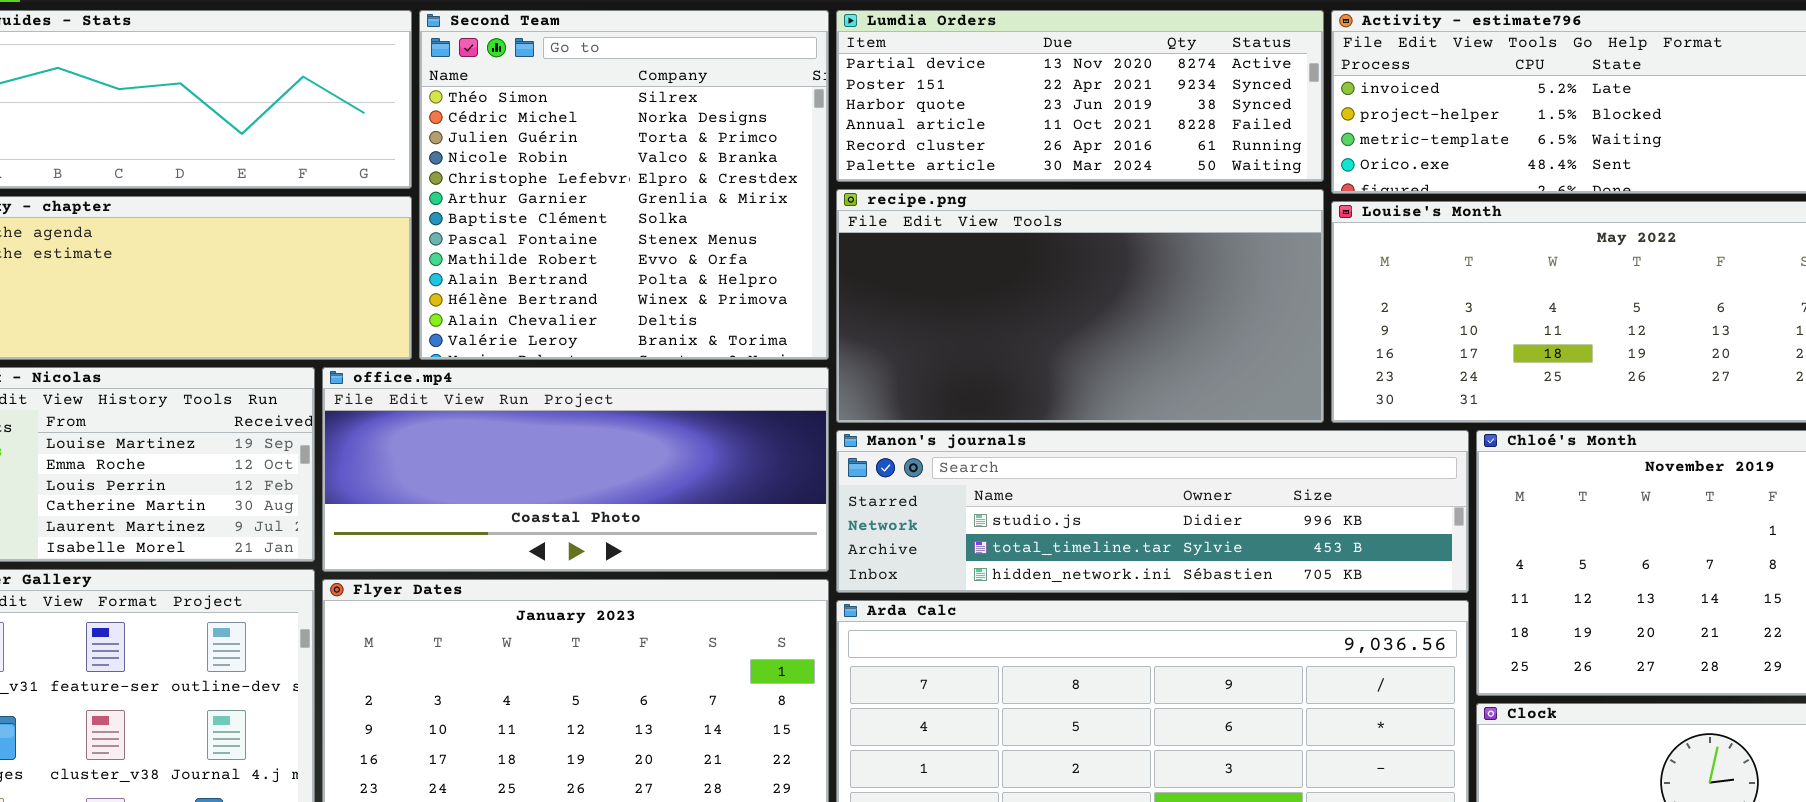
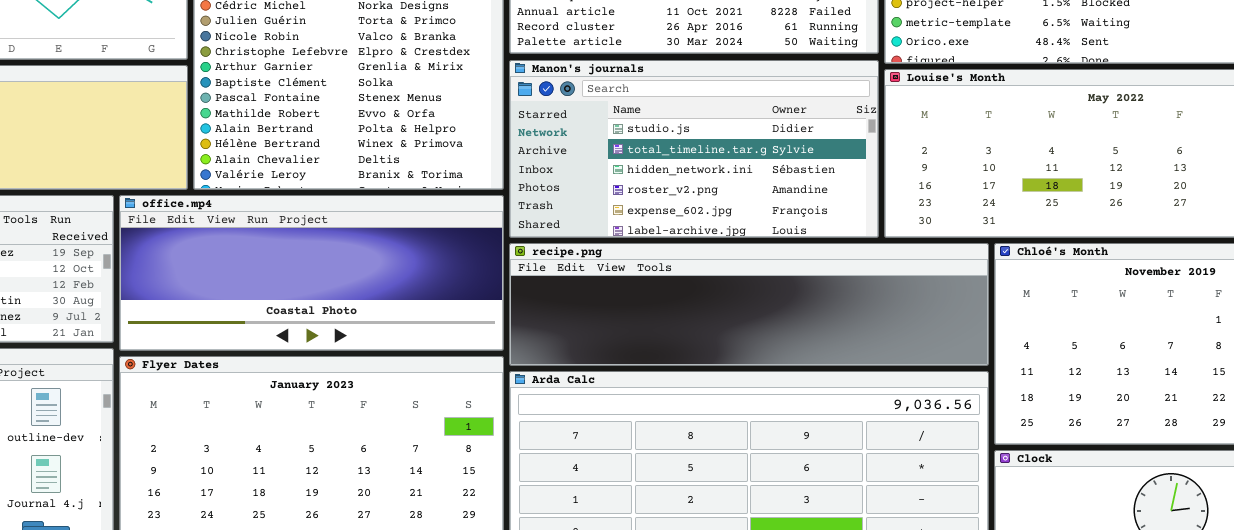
recipe.png: [836,189,1324,423] -> [509,243,989,366], moved, resized
Manon's journals: [836,430,1469,593] -> [509,60,879,238], moved, resized

